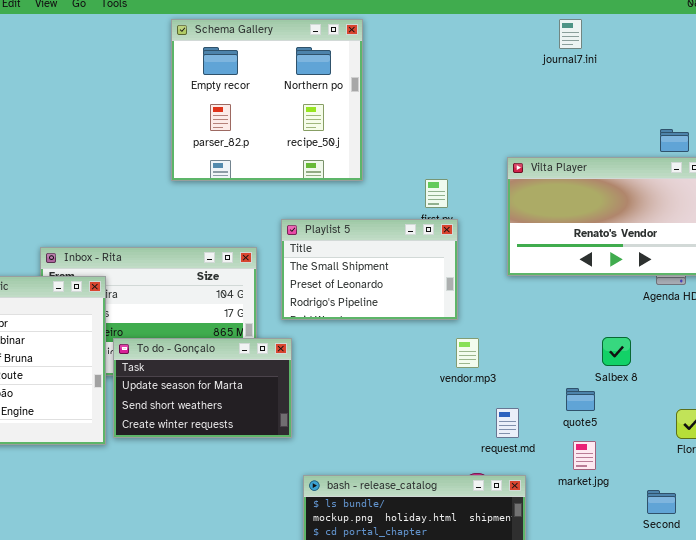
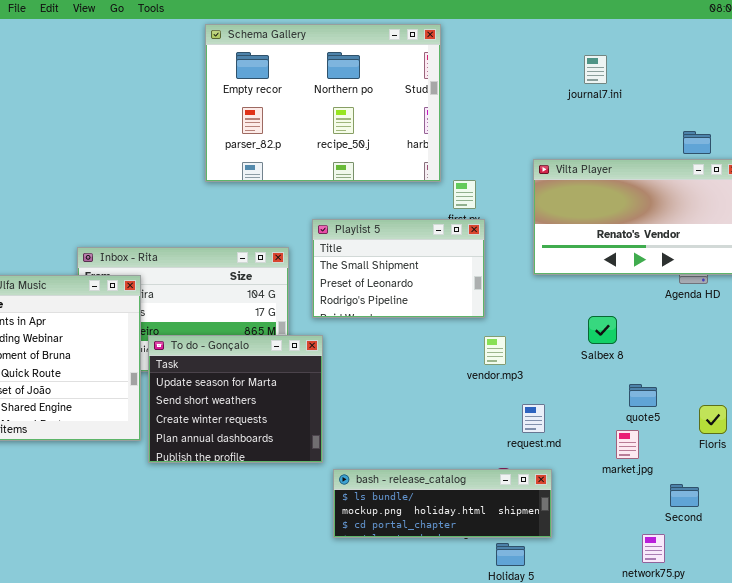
Schema Gallery: [171,19,363,181] -> [205,24,441,182], resized
journal7.ini: [559,19,582,49] -> [584,55,607,84], moved
Salbex 8: [602,337,631,366] -> [588,316,617,344], moved
To do - Gonçalo: [113,338,292,438] -> [148,335,323,463], resized
quote5: [566,388,595,411] -> [629,384,657,407], moved
market.jpg: [573,441,596,470] -> [616,430,639,459], moved

